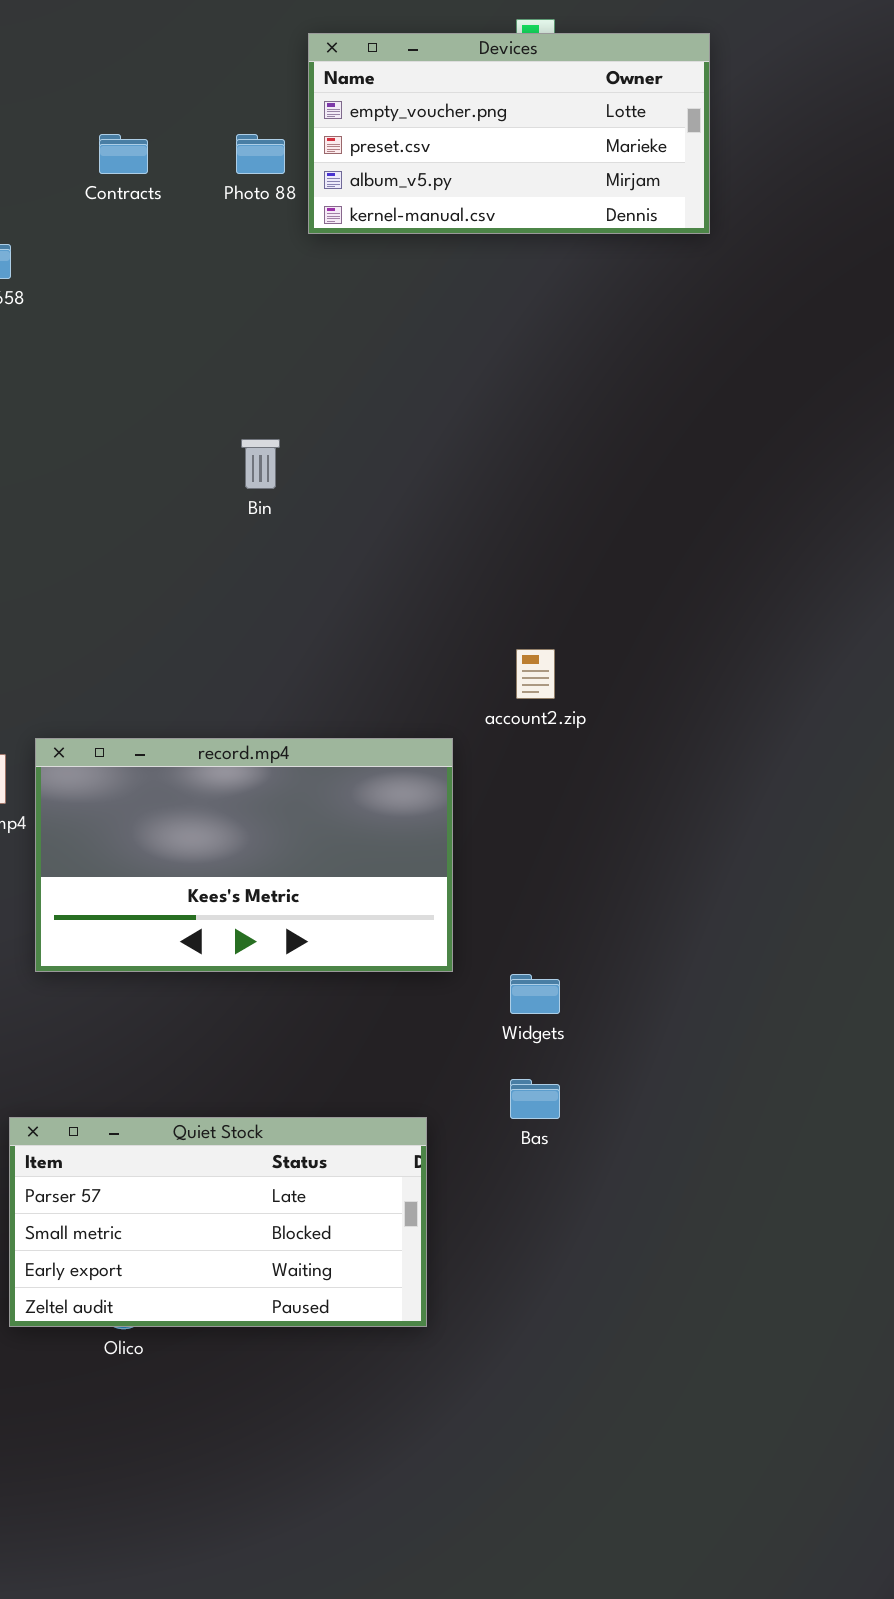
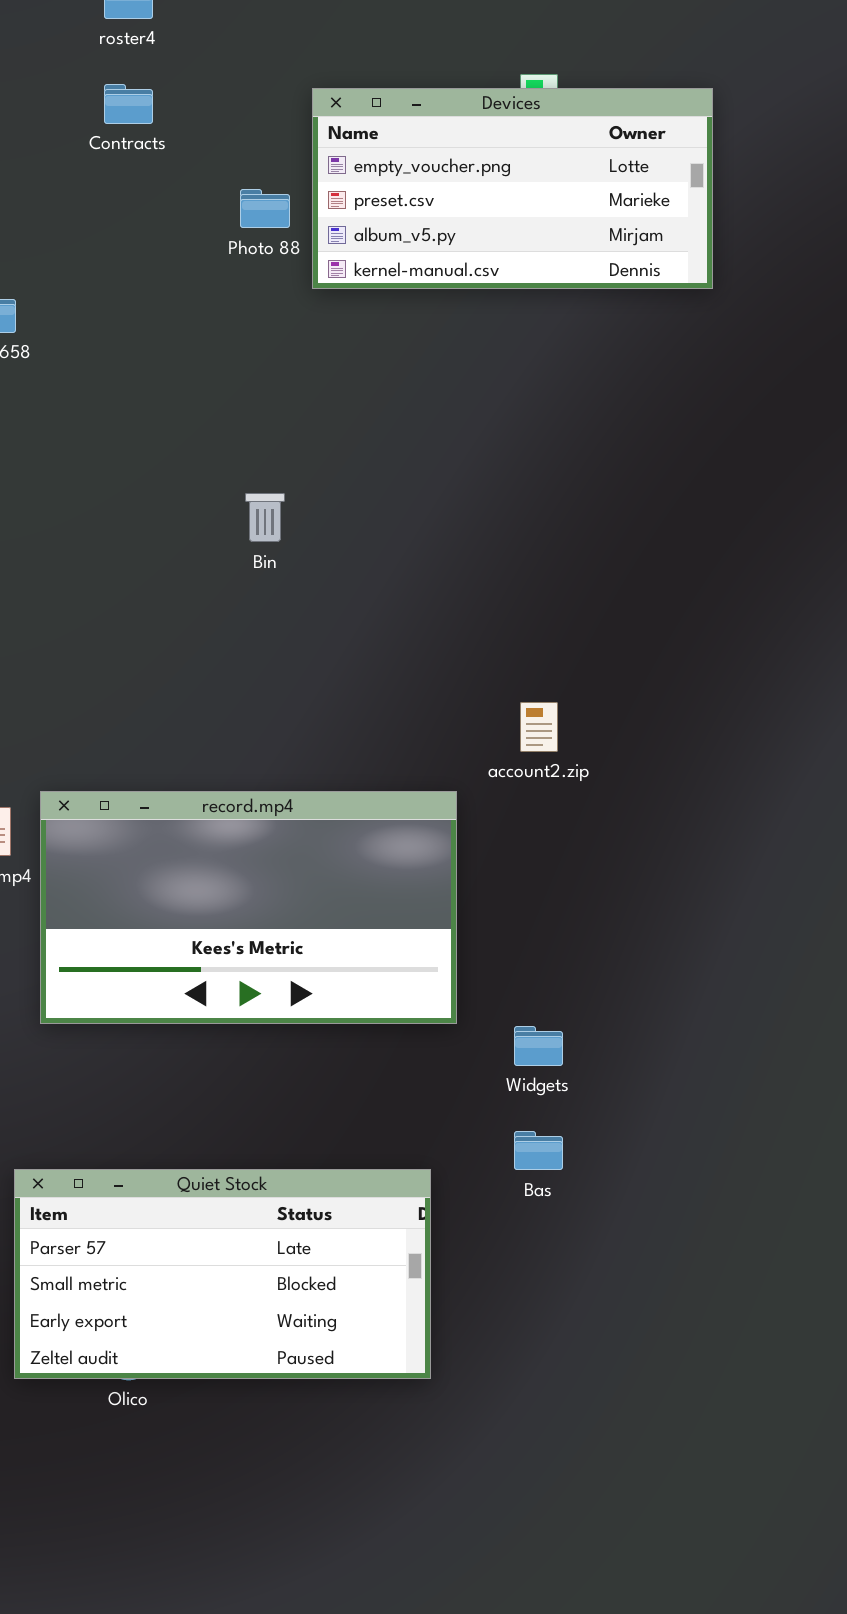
Contracts: [99,134,148,174] -> [104,84,153,124], moved

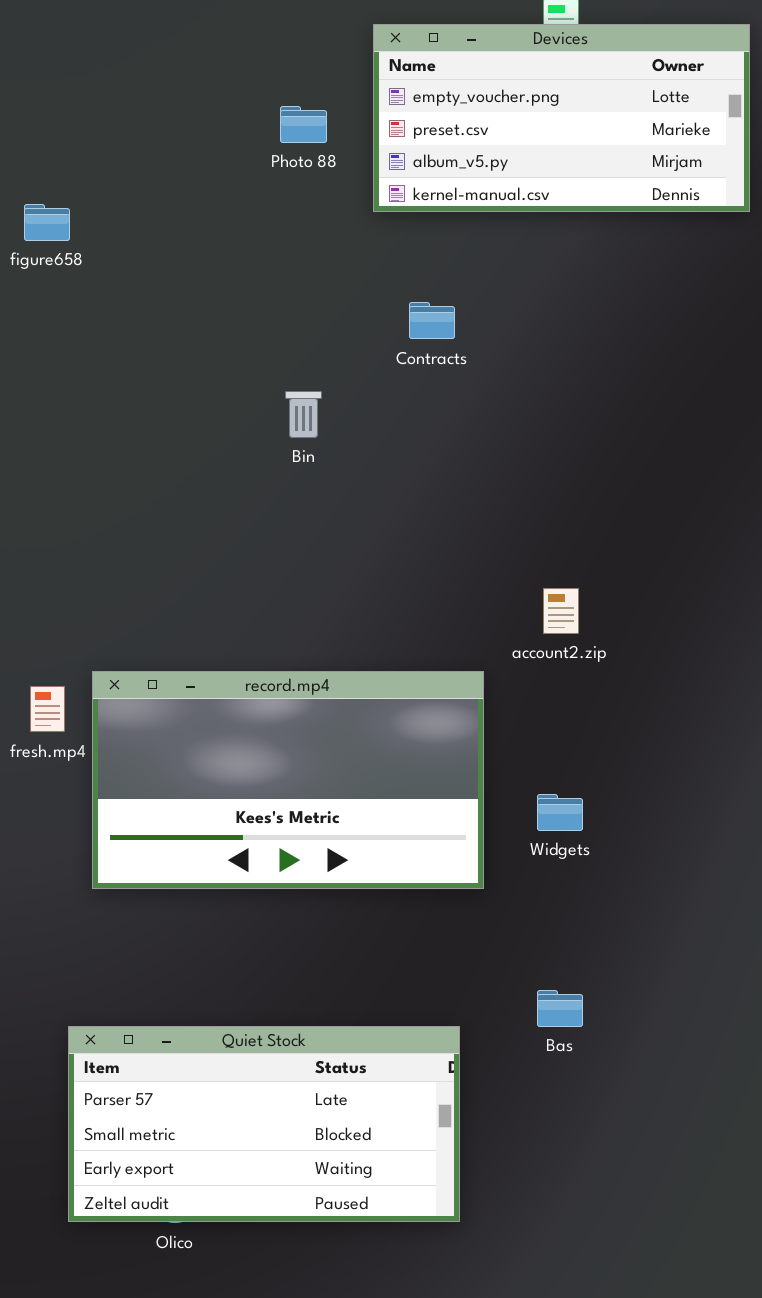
Contracts: [104,84,153,124] -> [409,302,455,339], moved
Devices: [312,88,713,289] -> [373,24,750,212], moved
Widgets: [514,1026,563,1066] -> [537,794,583,831], moved

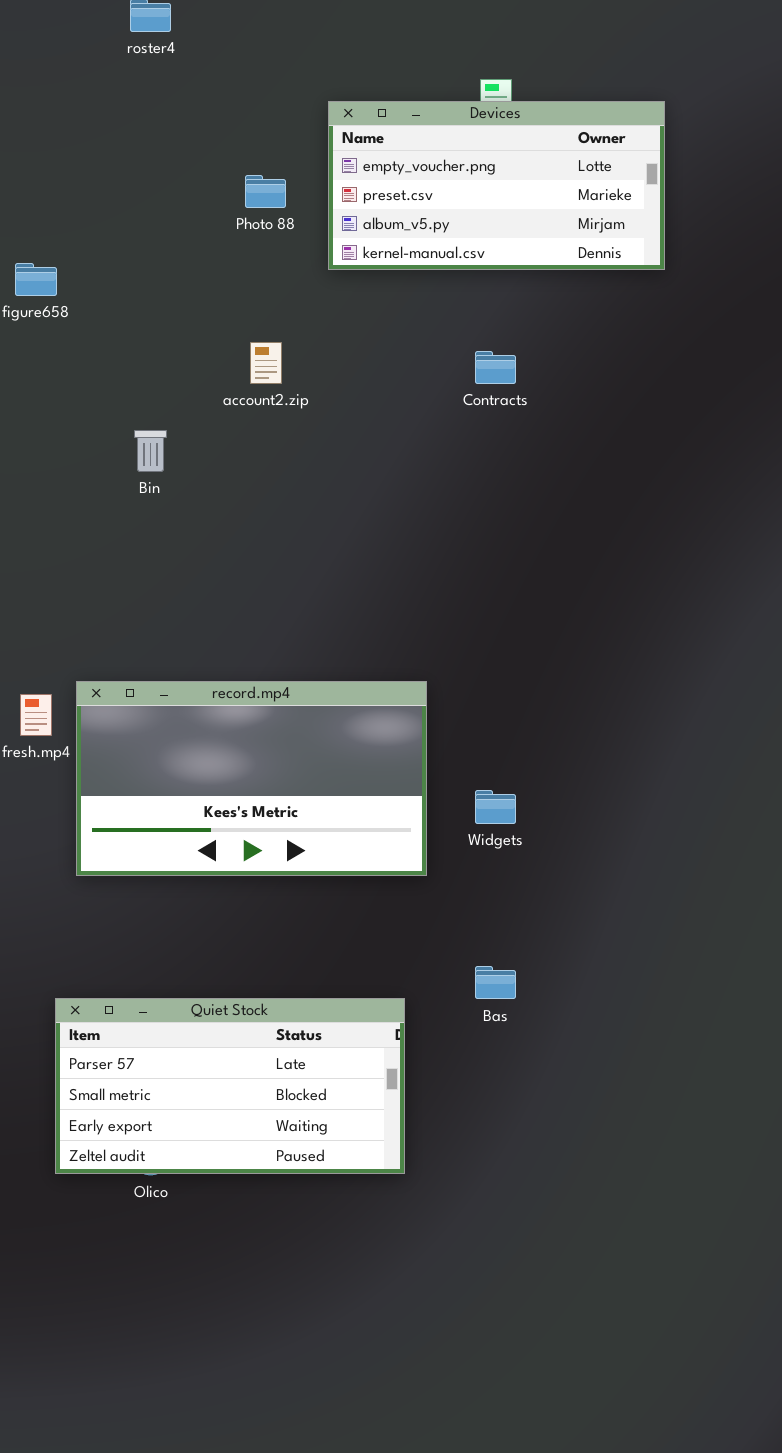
Contracts: [409,302,455,339] -> [475,351,516,384], moved
Bin: [285,391,322,438] -> [134,430,167,472], moved
account2.zip: [543,588,579,634] -> [250,342,282,384], moved

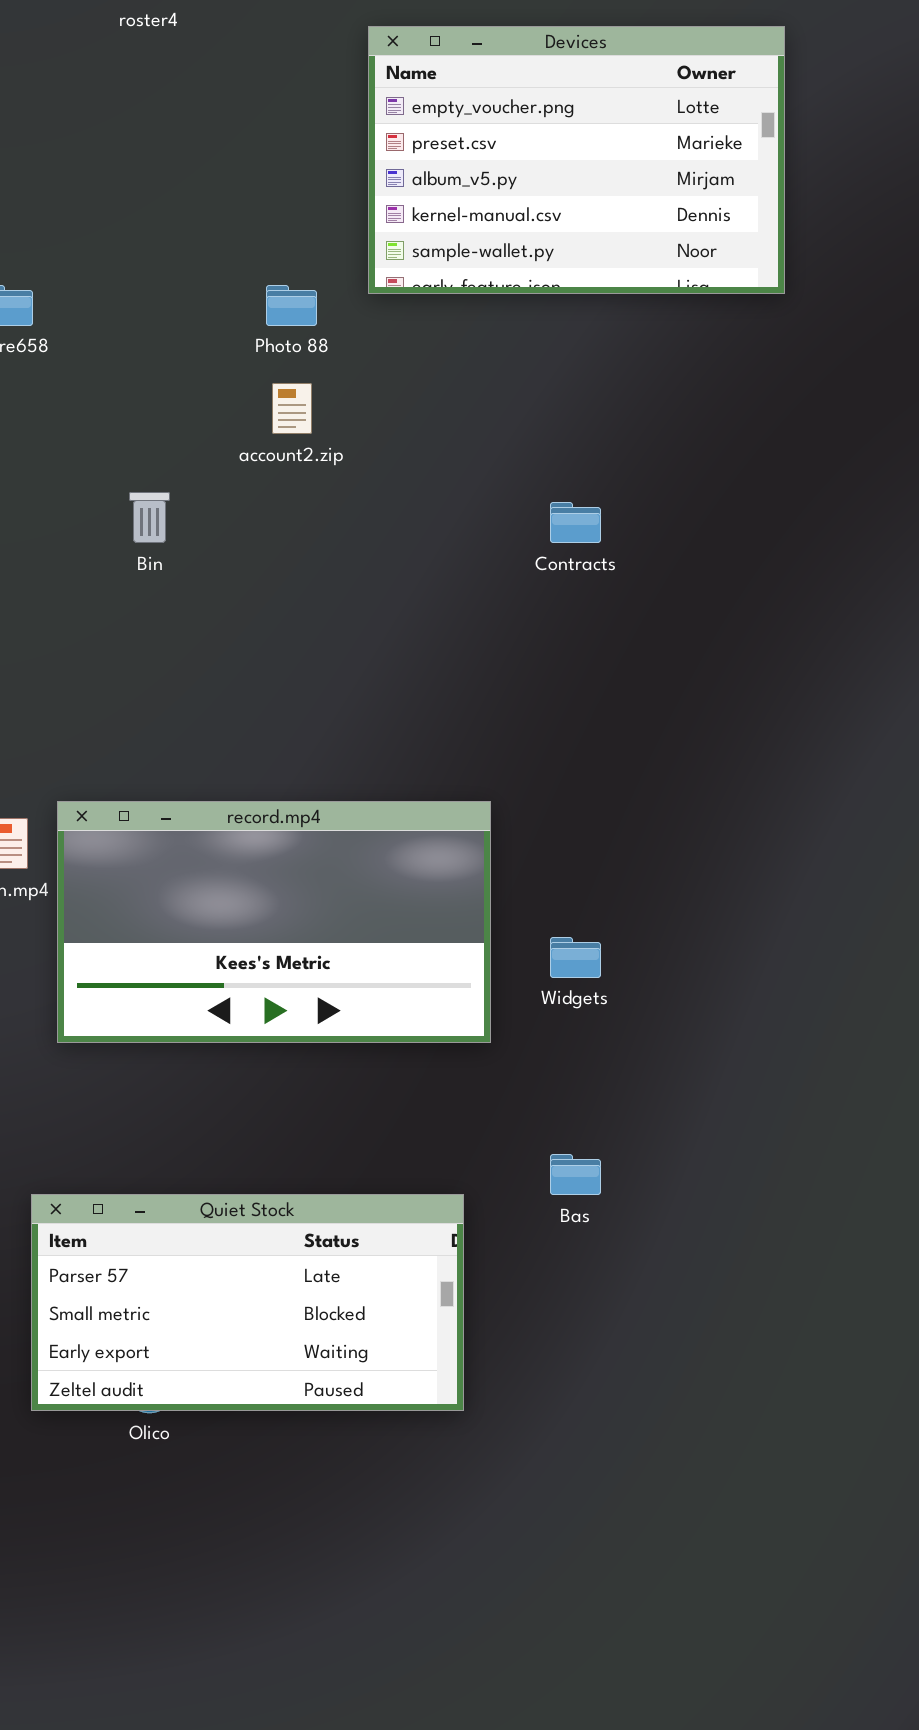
Devices: [328,101,665,270] -> [368,26,785,294], resized
Photo 88: [245,175,286,208] -> [266,285,317,326], moved
Contracts: [475,351,516,384] -> [550,502,601,543], moved

